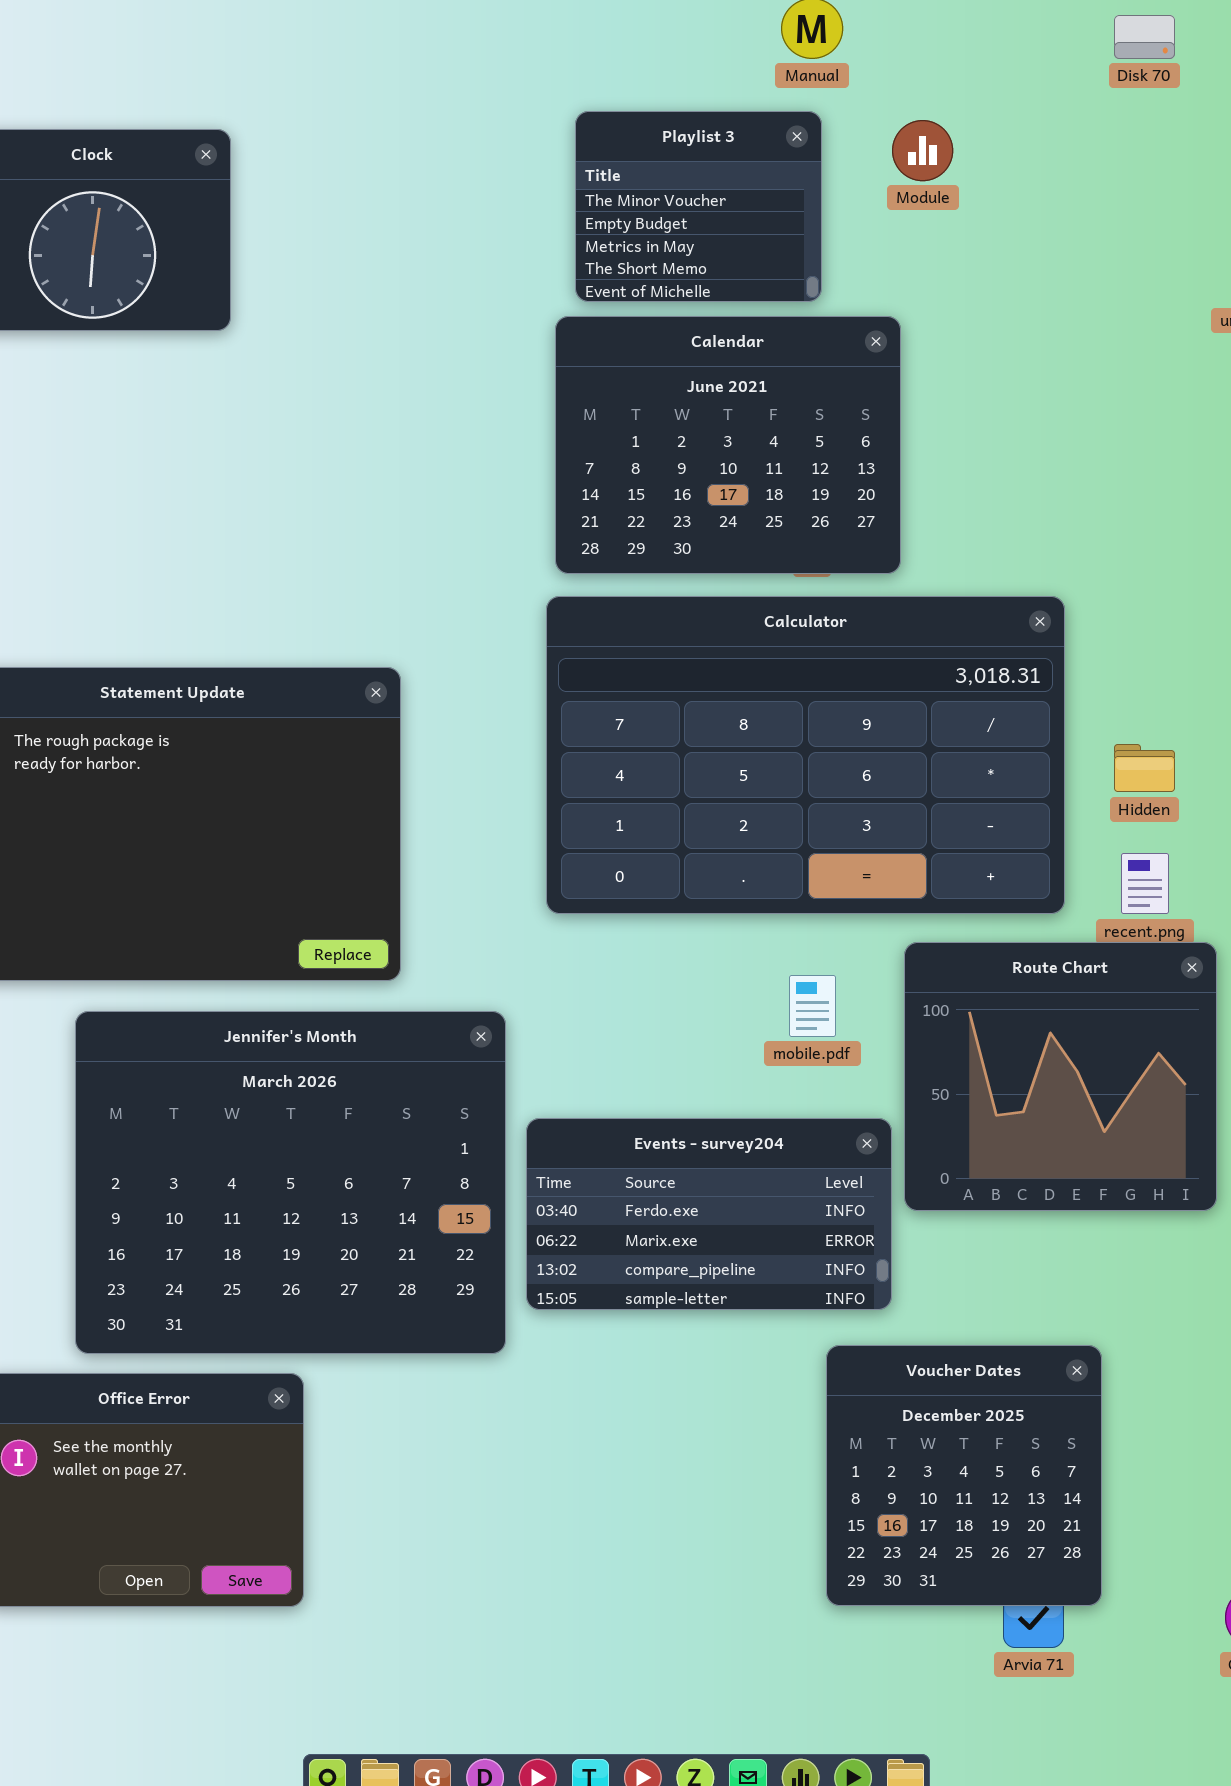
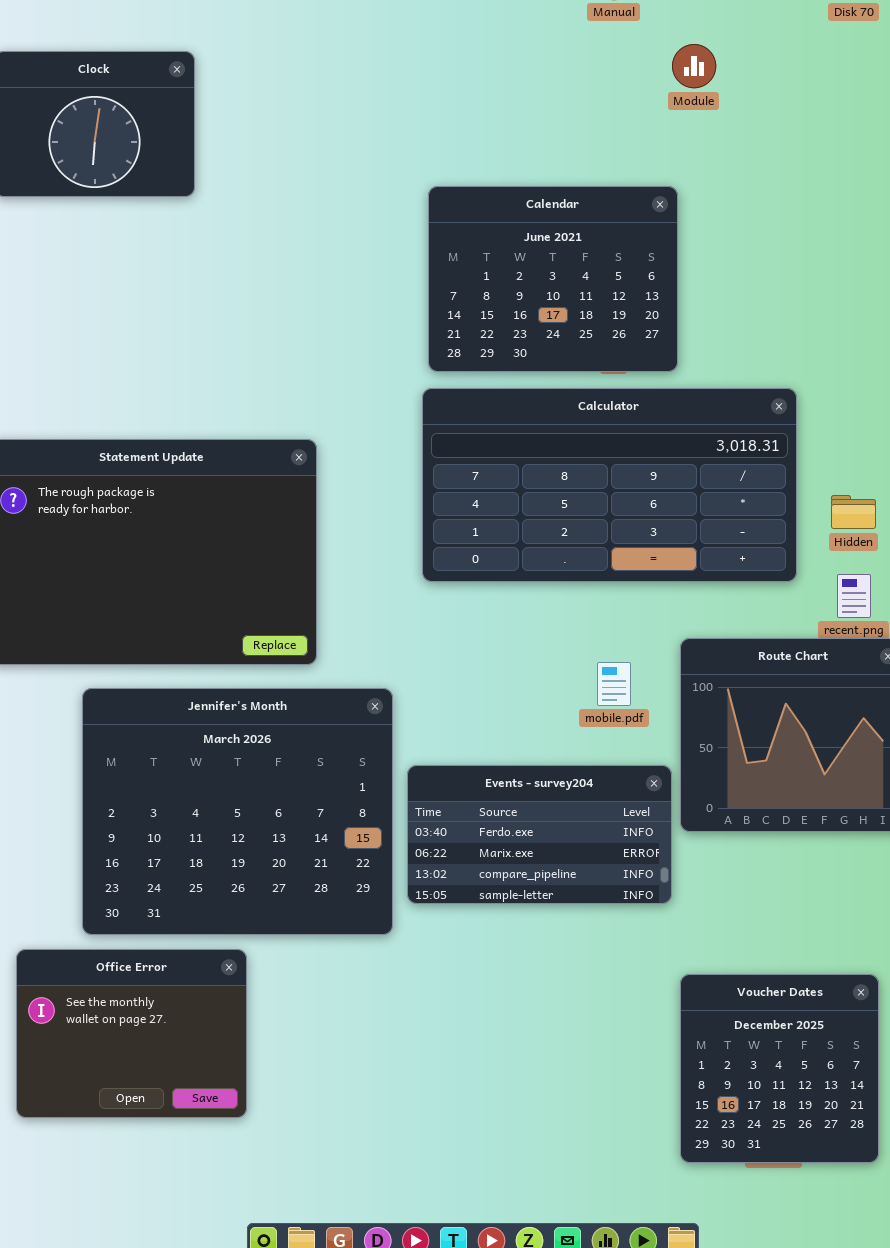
Playlist 3: [575,111,822,302] -> none, closed
Calculator: [546,596,1065,914] -> [422,388,797,582], resized
Voucher Dates: [826,1345,1102,1606] -> [680,974,879,1163], moved

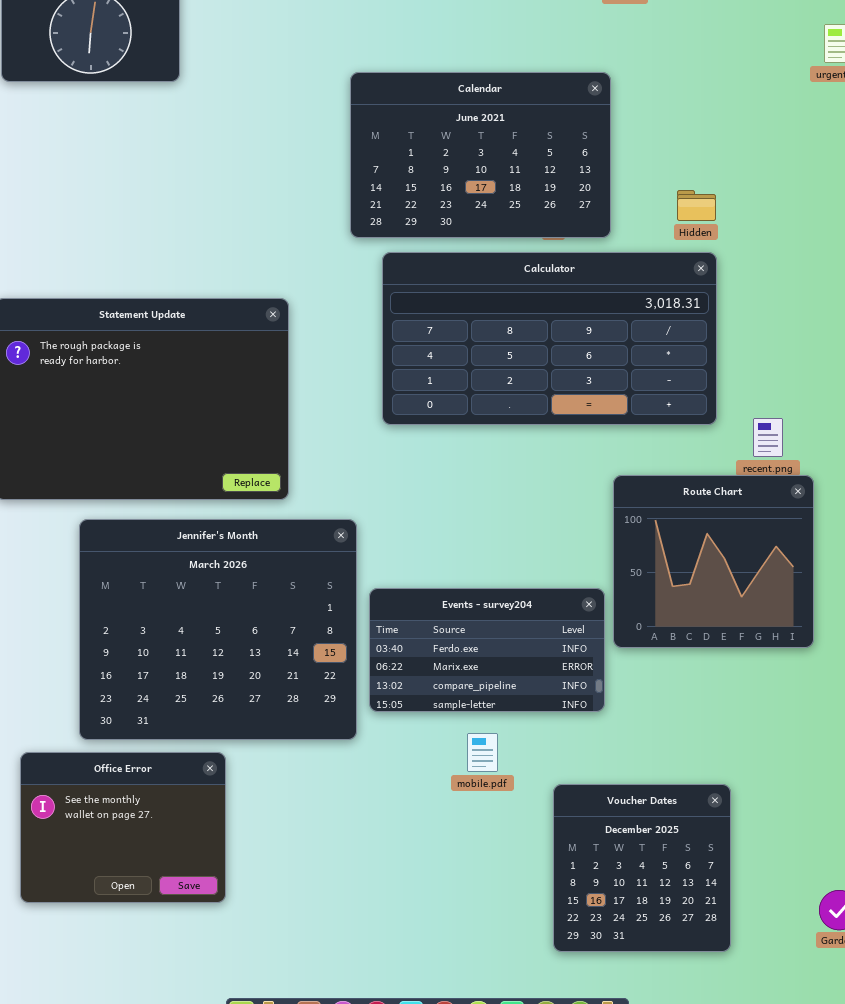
Calendar: [428,186,678,372] -> [350,72,611,238], resized
Hidden: [831,495,876,529] -> [677,190,716,221], moved
mobile.pdf: [597,662,631,706] -> [467,733,498,772], moved
Voucher Dates: [680,974,879,1163] -> [553,784,731,952], moved

